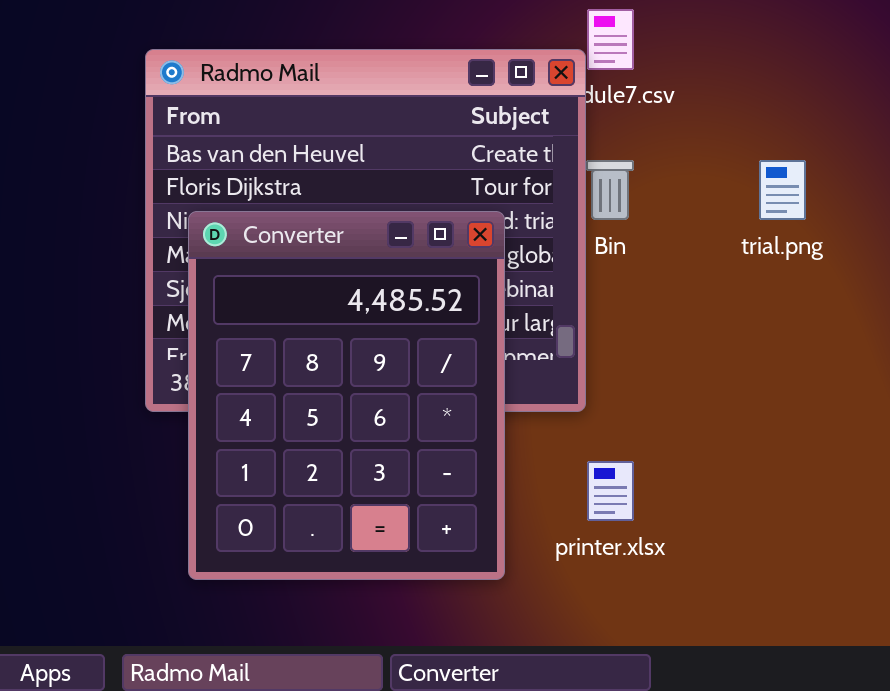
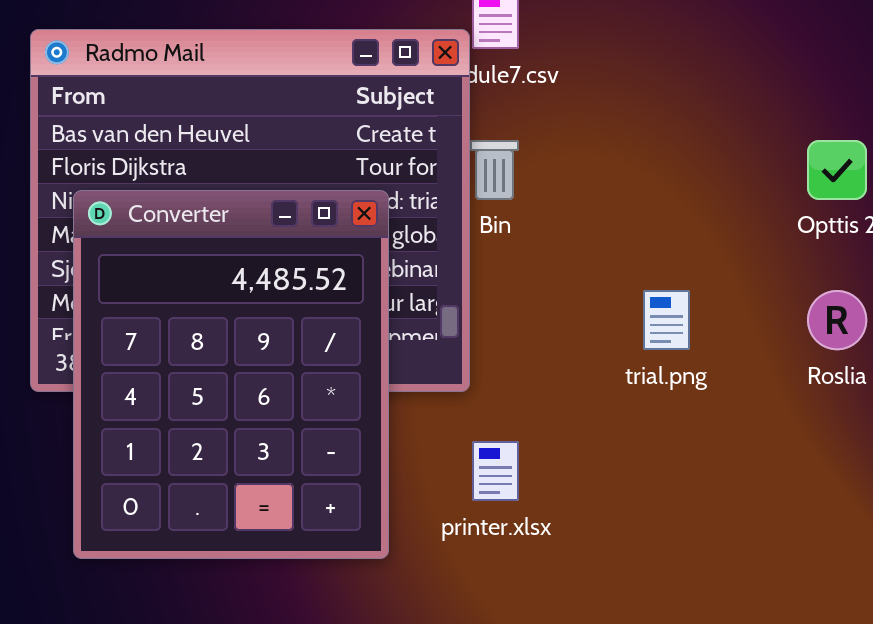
trial.png: [759,160,806,220] -> [643,290,690,350], moved

